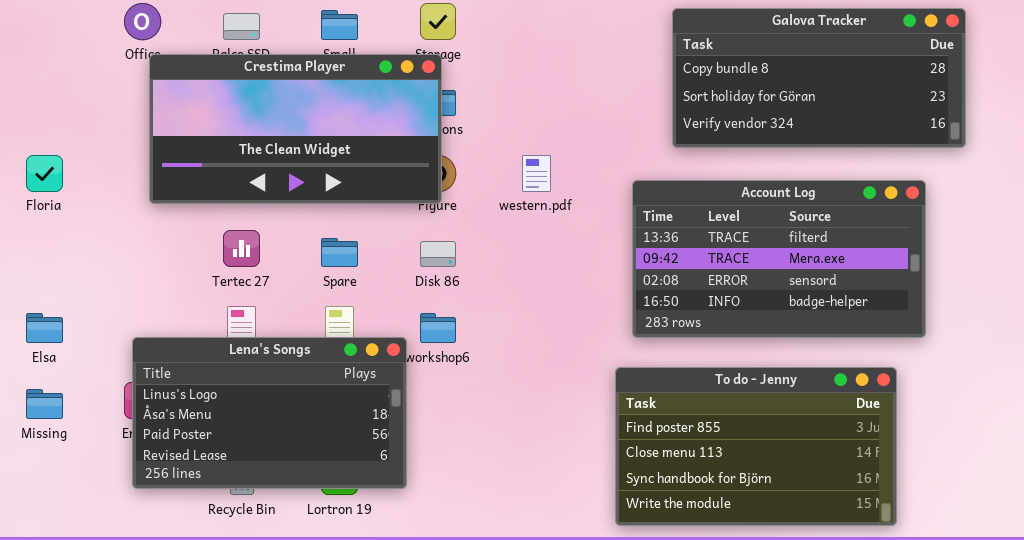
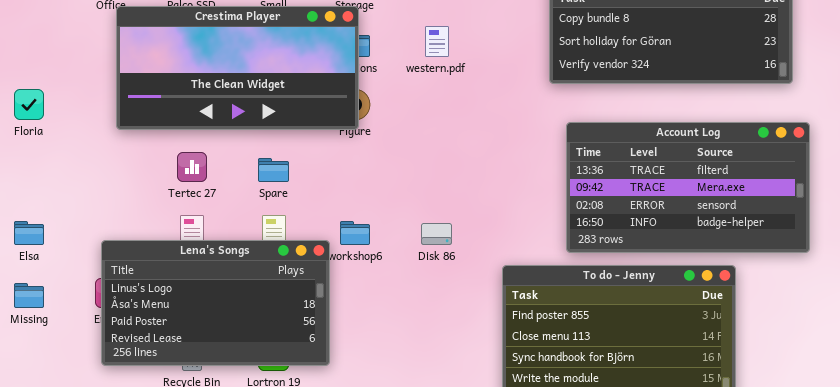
western.pdf: [522,155,551,192] -> [425,26,449,57], moved
Account Log: [632,180,926,338] -> [566,122,810,253], moved
Disk 86: [420,241,456,267] -> [421,223,452,245], moved

